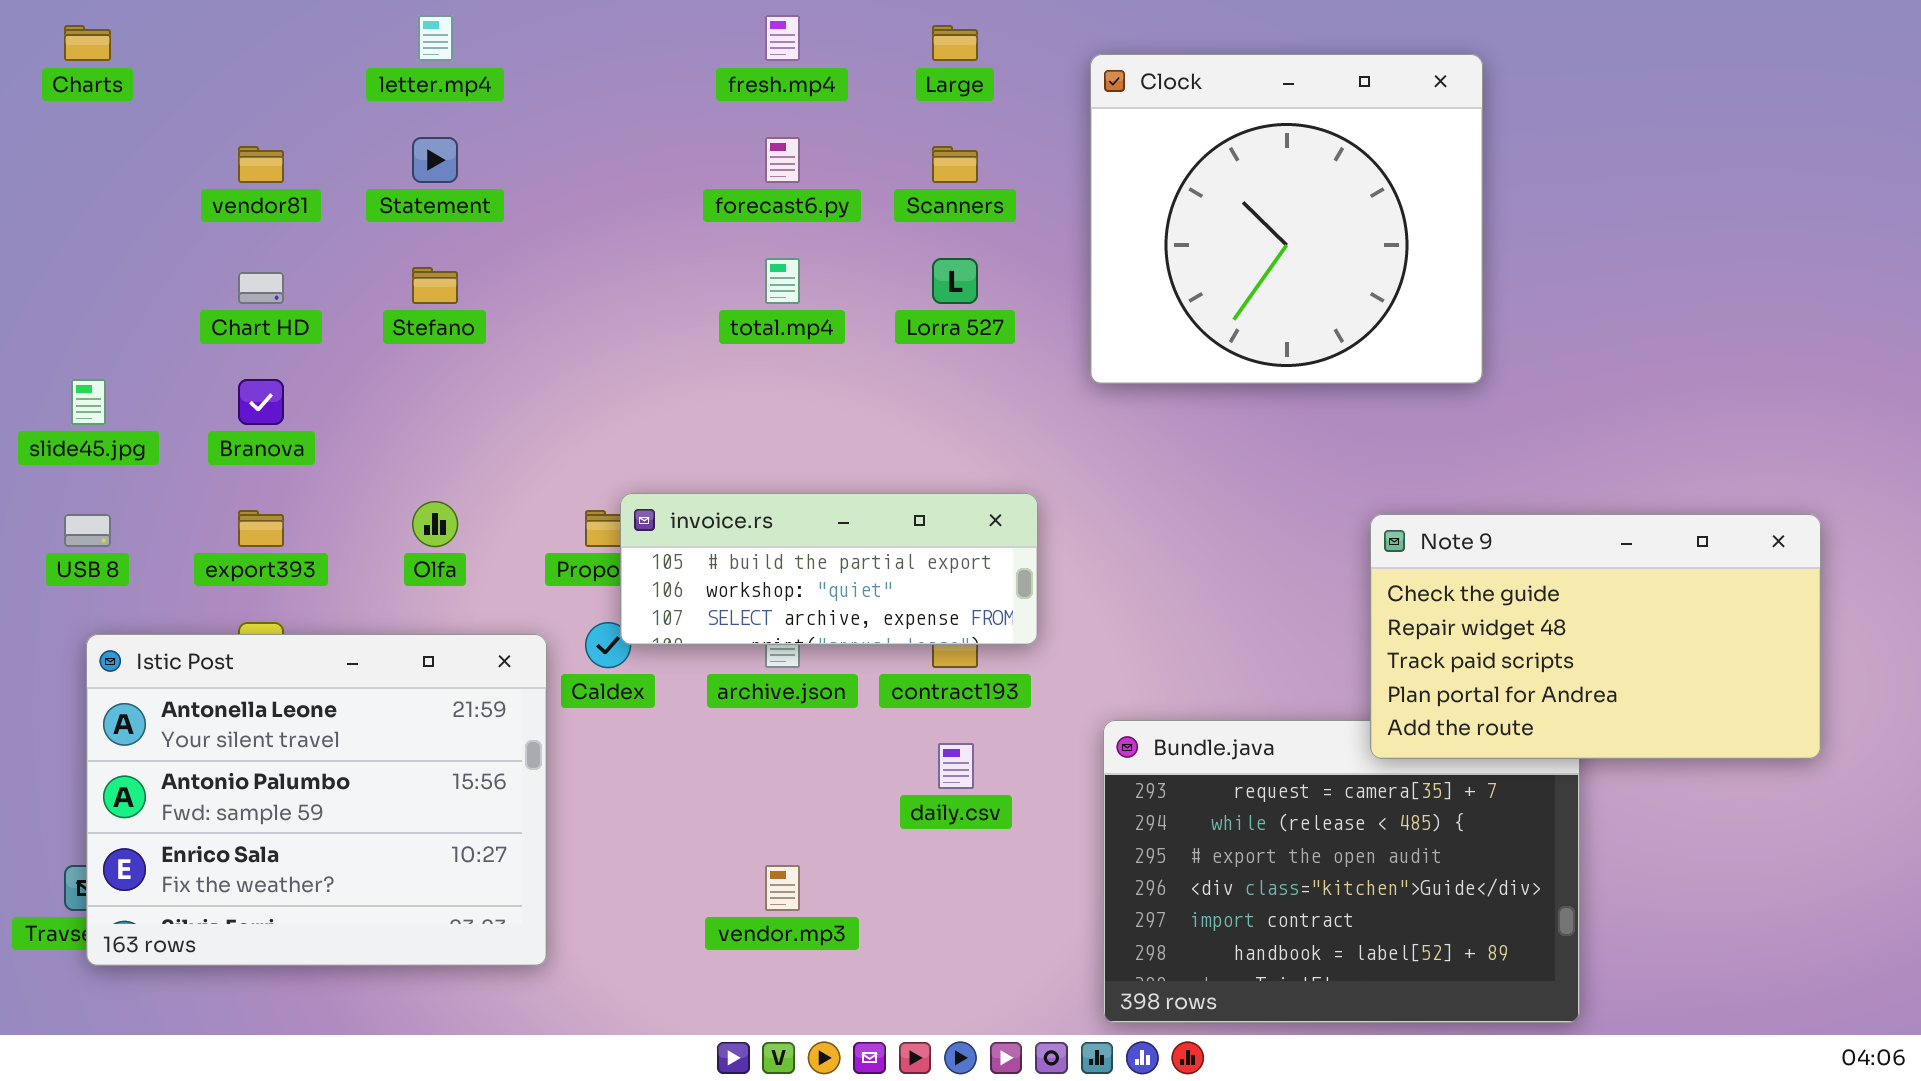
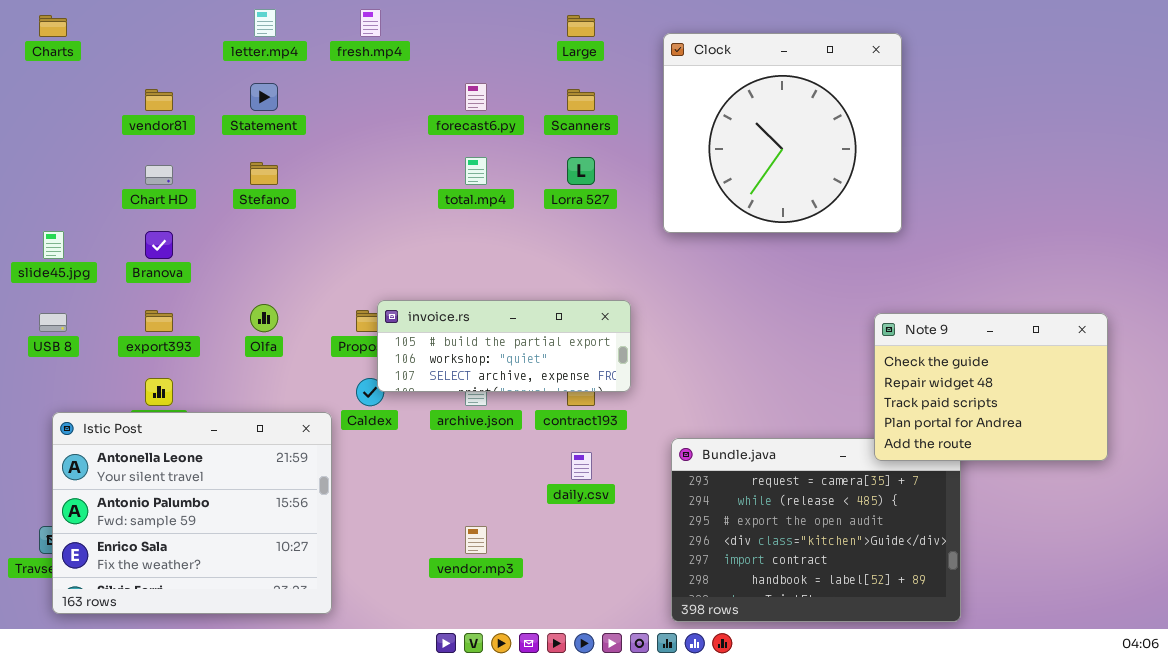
fresh.mp4: [765,15,800,61] -> [360,9,381,37], moved
Note 9: [1370,514,1821,759] -> [874,313,1108,461], resized
Istic Post: [86,634,547,966] -> [52,412,332,614], moved

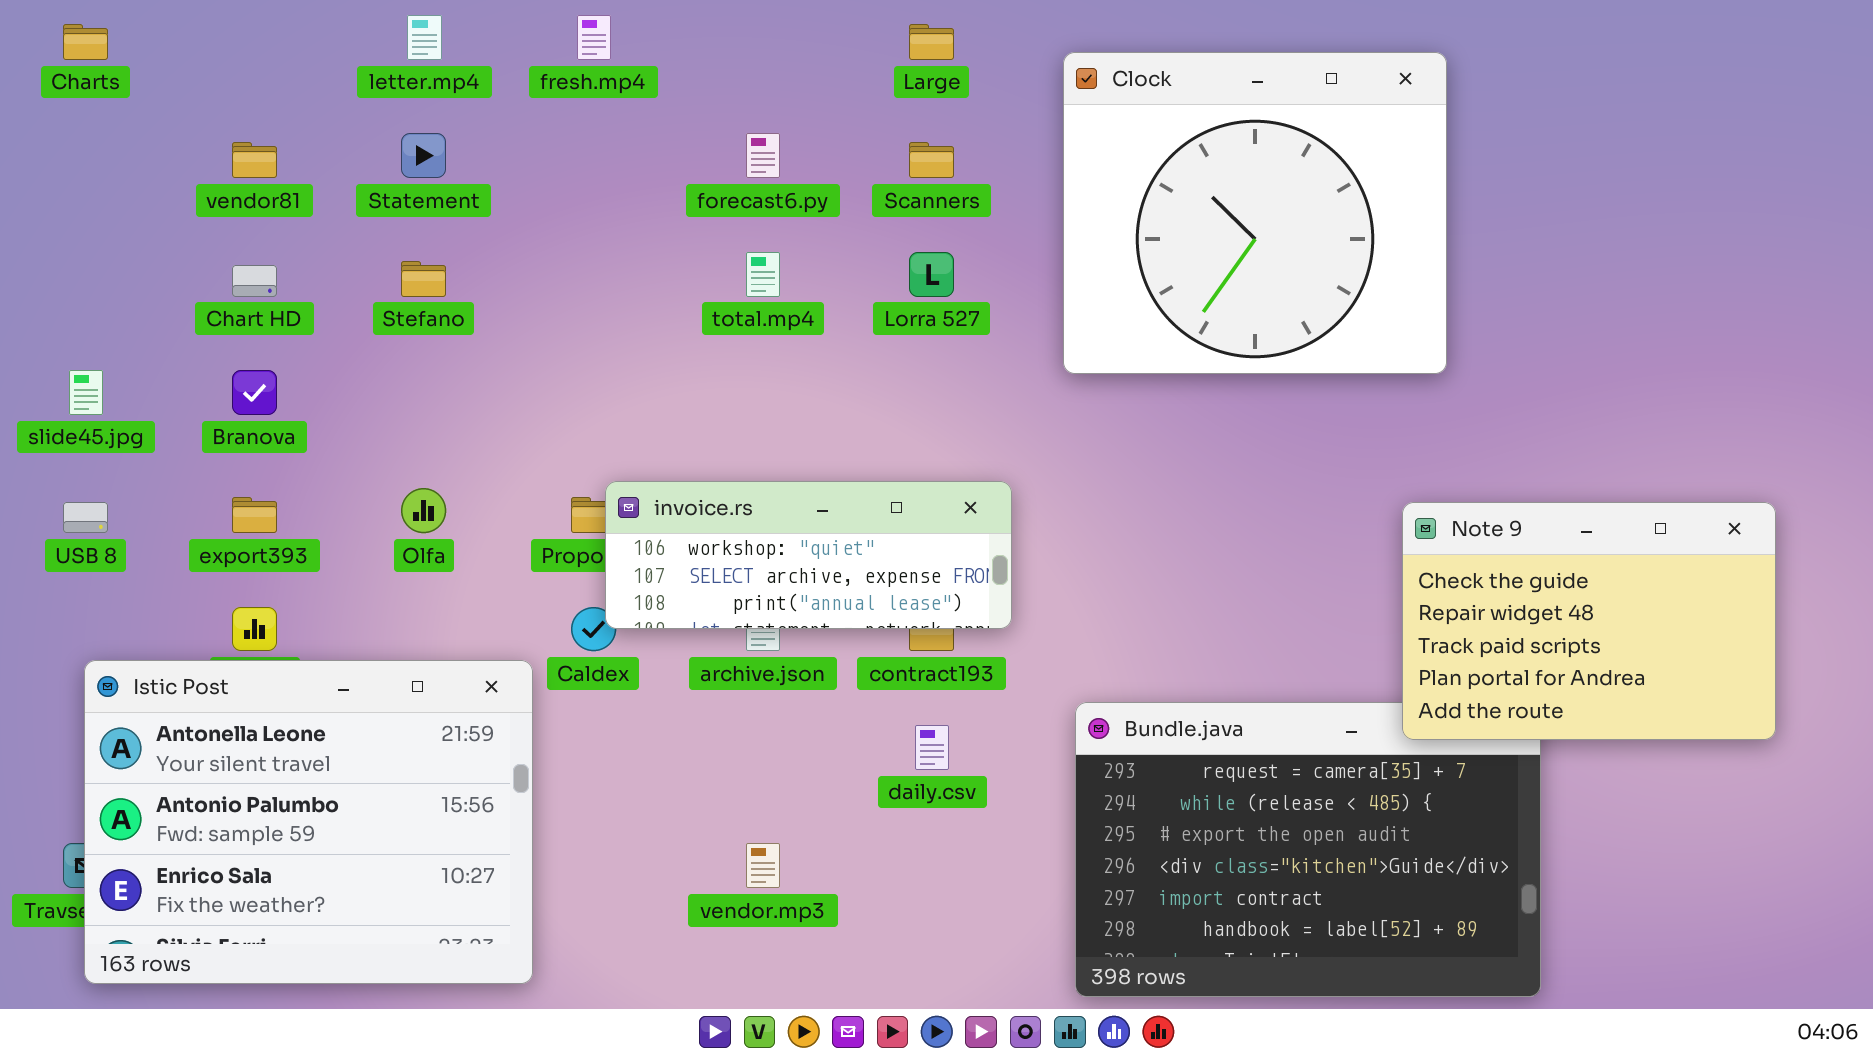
invoice.rs: [377,300,631,392] -> [605,481,1012,629], scrolled down 1 row

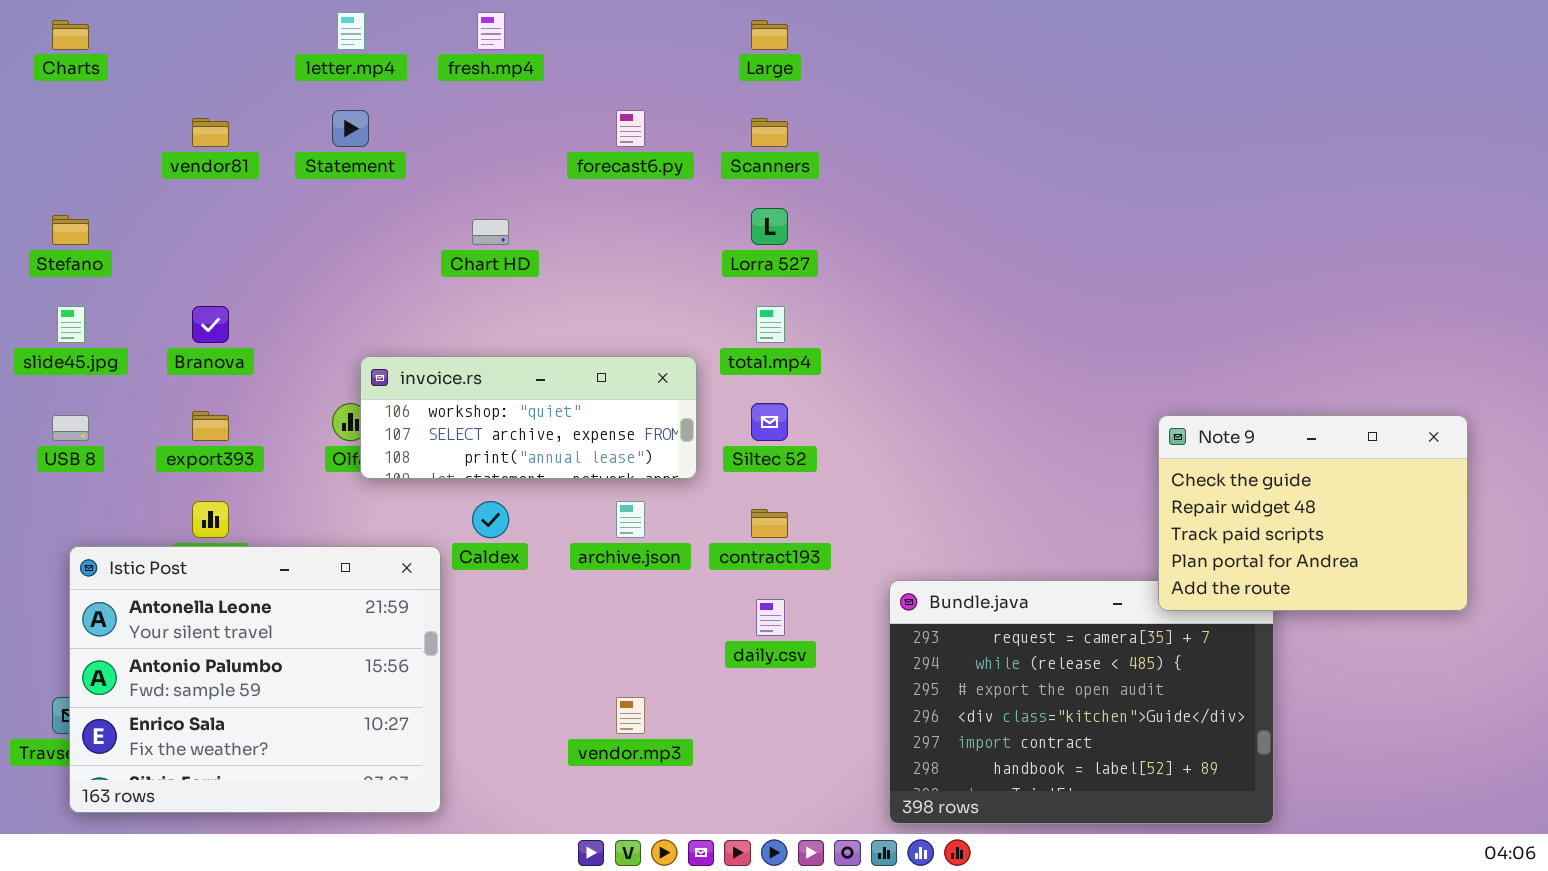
Clock: [1063,52,1447,374] -> none, closed
total.mp4: [746,252,780,297] -> [756,306,785,343], moved
Stefano: [401,261,446,297] -> [52,215,89,245], moved
Chart HD: [232,265,277,297] -> [472,219,509,245], moved
invoice.rs: [605,481,1012,629] -> [360,356,697,479], moved

